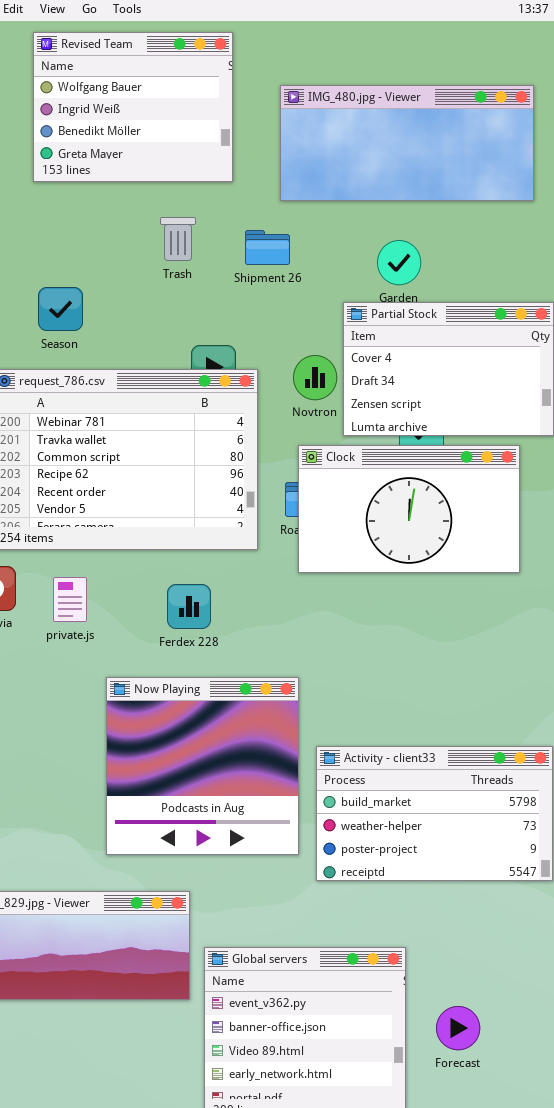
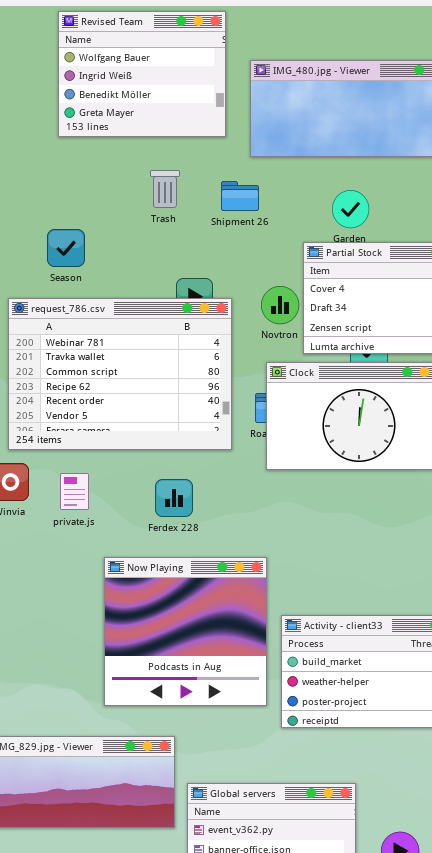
Revised Team: [33,32,233,182] -> [58,11,226,137], moved

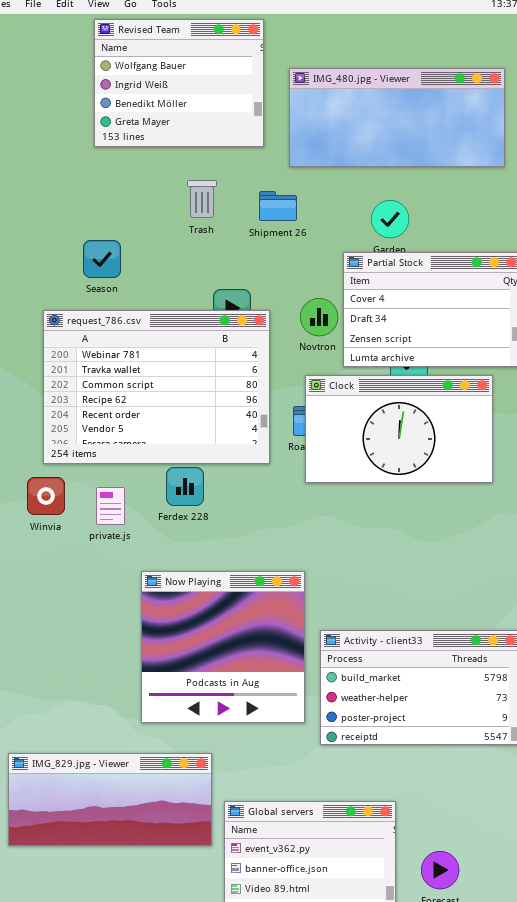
Ferdex 228: [155,479,193,517] -> [166,467,204,506], moved

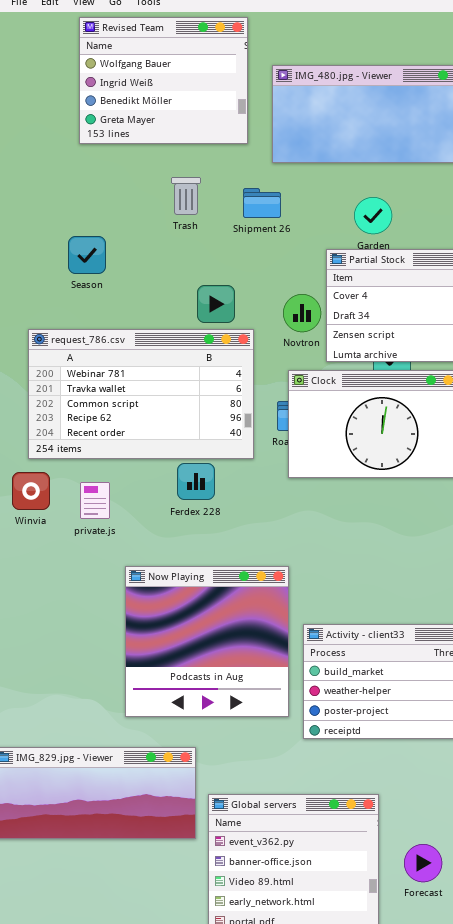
request_786.csv: [43,310,270,464] -> [28,329,254,459], resized
Ferdex 228: [166,467,204,506] -> [177,463,215,500], moved

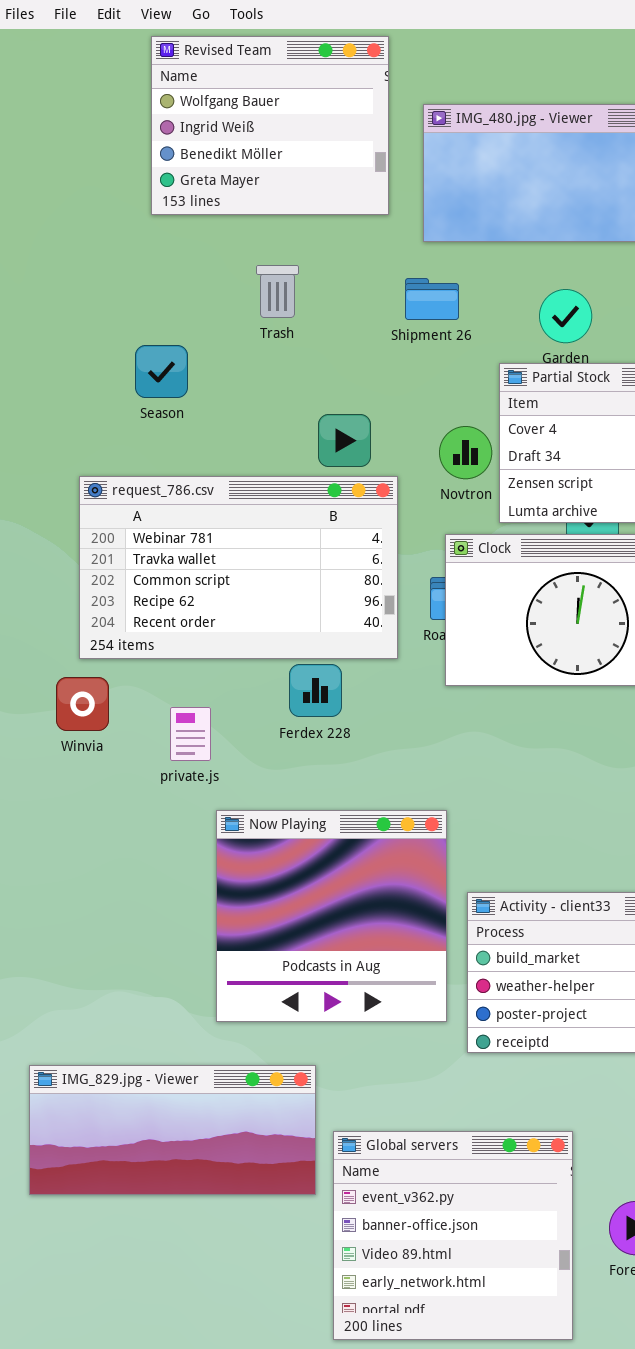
Trash: [171,177,201,215] -> [256,265,299,318], moved
Shipment 26: [243,188,281,218] -> [405,278,459,320], moved
private.js: [80,482,110,519] -> [170,707,211,761], moved

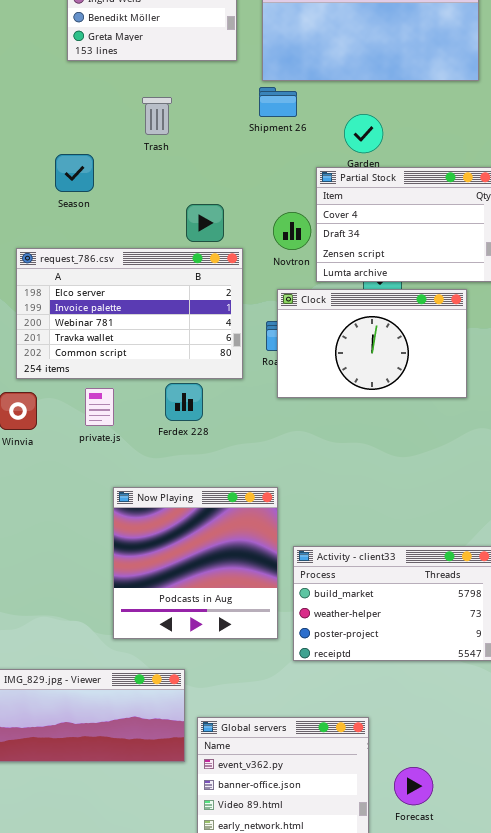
Shipment 26: [405,278,459,320] -> [259,87,297,117], moved
request_786.csv: [79,476,398,659] -> [16,248,243,379], scrolled up 2 rows
private.js: [170,707,211,761] -> [85,388,114,426], moved

